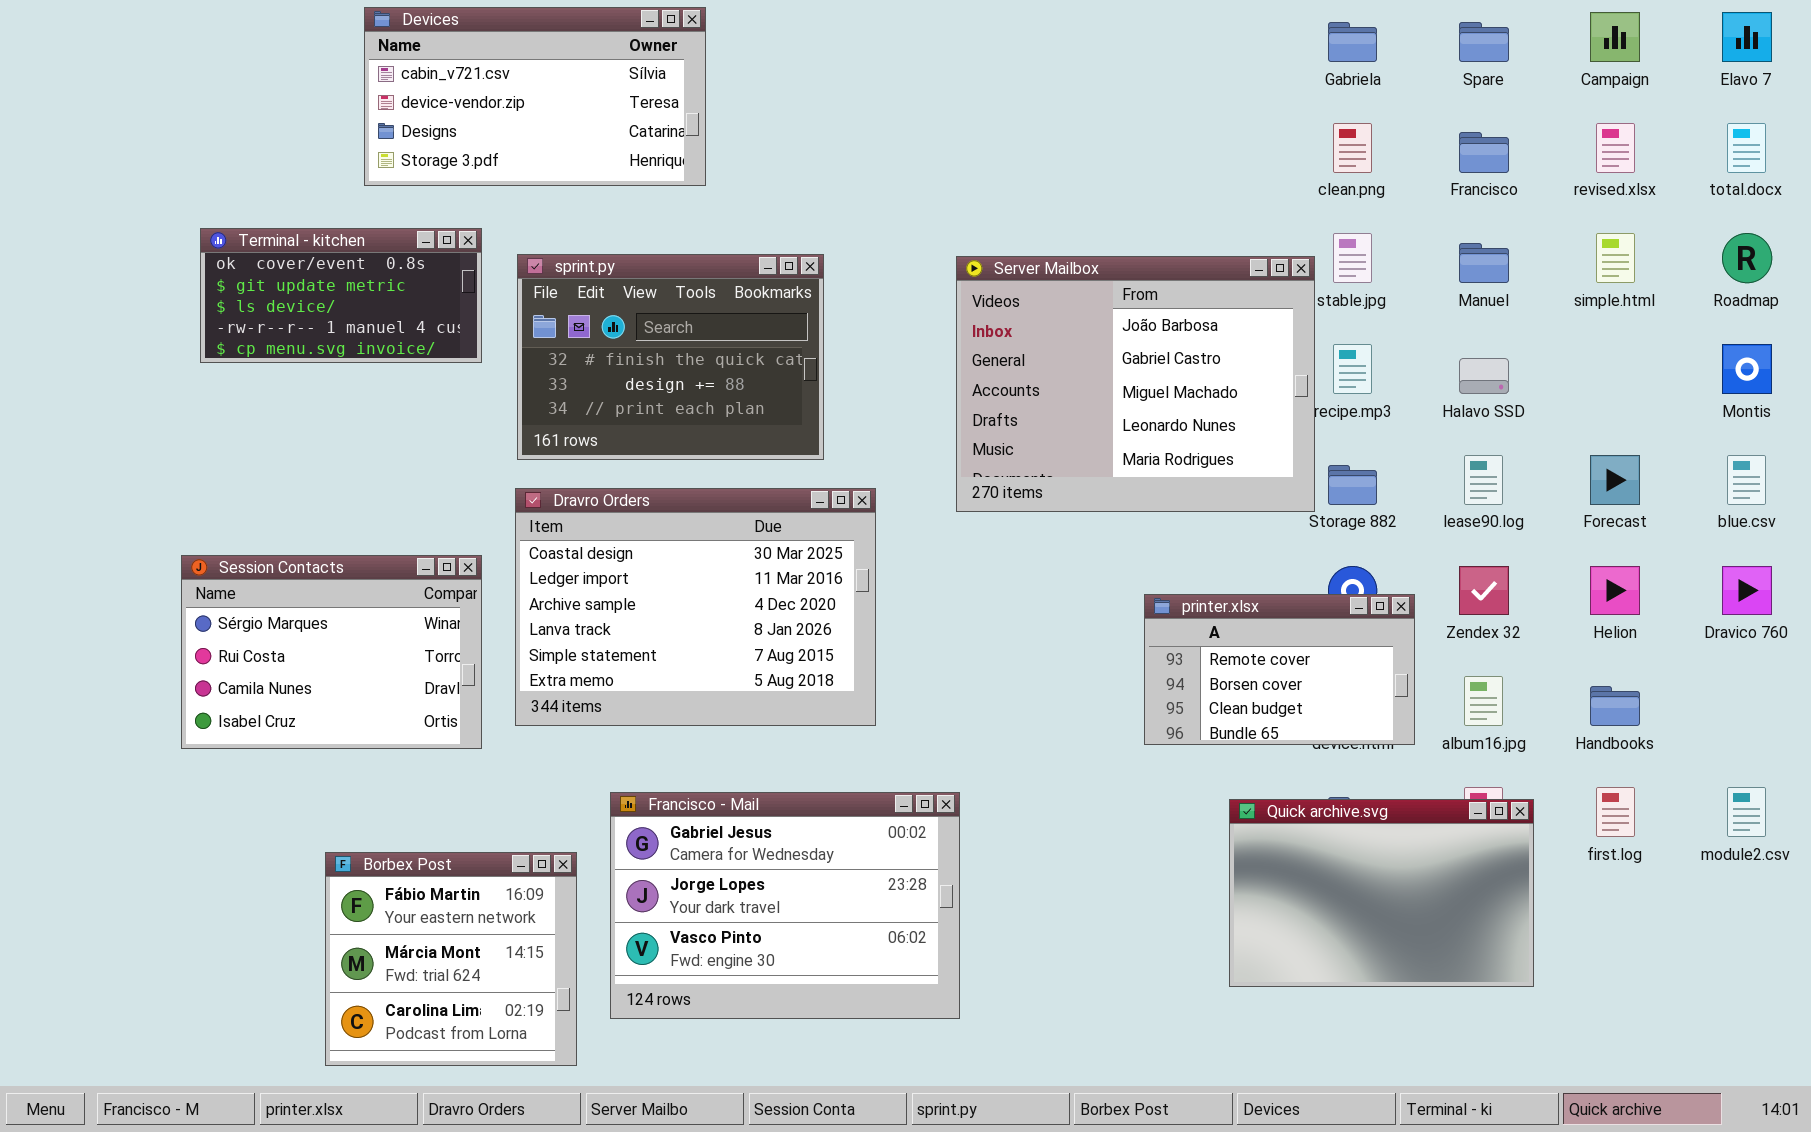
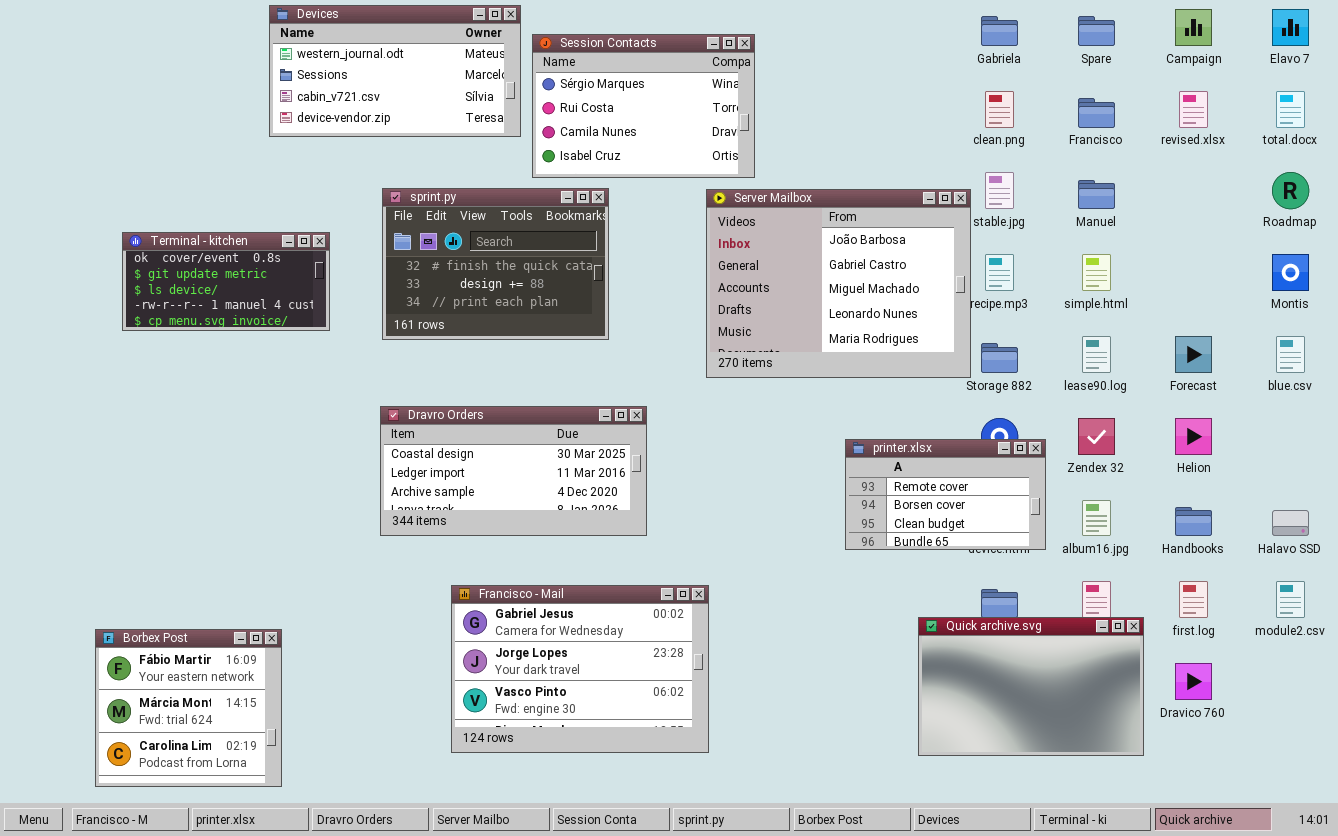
Devices: [364,7,706,186] -> [269,5,521,137], scrolled up 2 rows
Terminal - kitchen: [200,228,482,363] -> [122,232,330,331], moved
simple.html: [1596,233,1635,283] -> [1082,254,1111,291], moved
Halavo SSD: [1459,358,1509,394] -> [1272,510,1309,536], moved
Dravro Orders: [515,488,876,726] -> [380,406,647,536], resized
Session Contacts: [181,555,482,749] -> [532,34,755,178], moved
Dravico 760: [1722,566,1772,615] -> [1175,663,1212,700], moved
Quick archive.svg: [1229,799,1534,987] -> [918,617,1144,756], moved
Borbex Post: [325,852,577,1066] -> [95,629,282,787], moved

